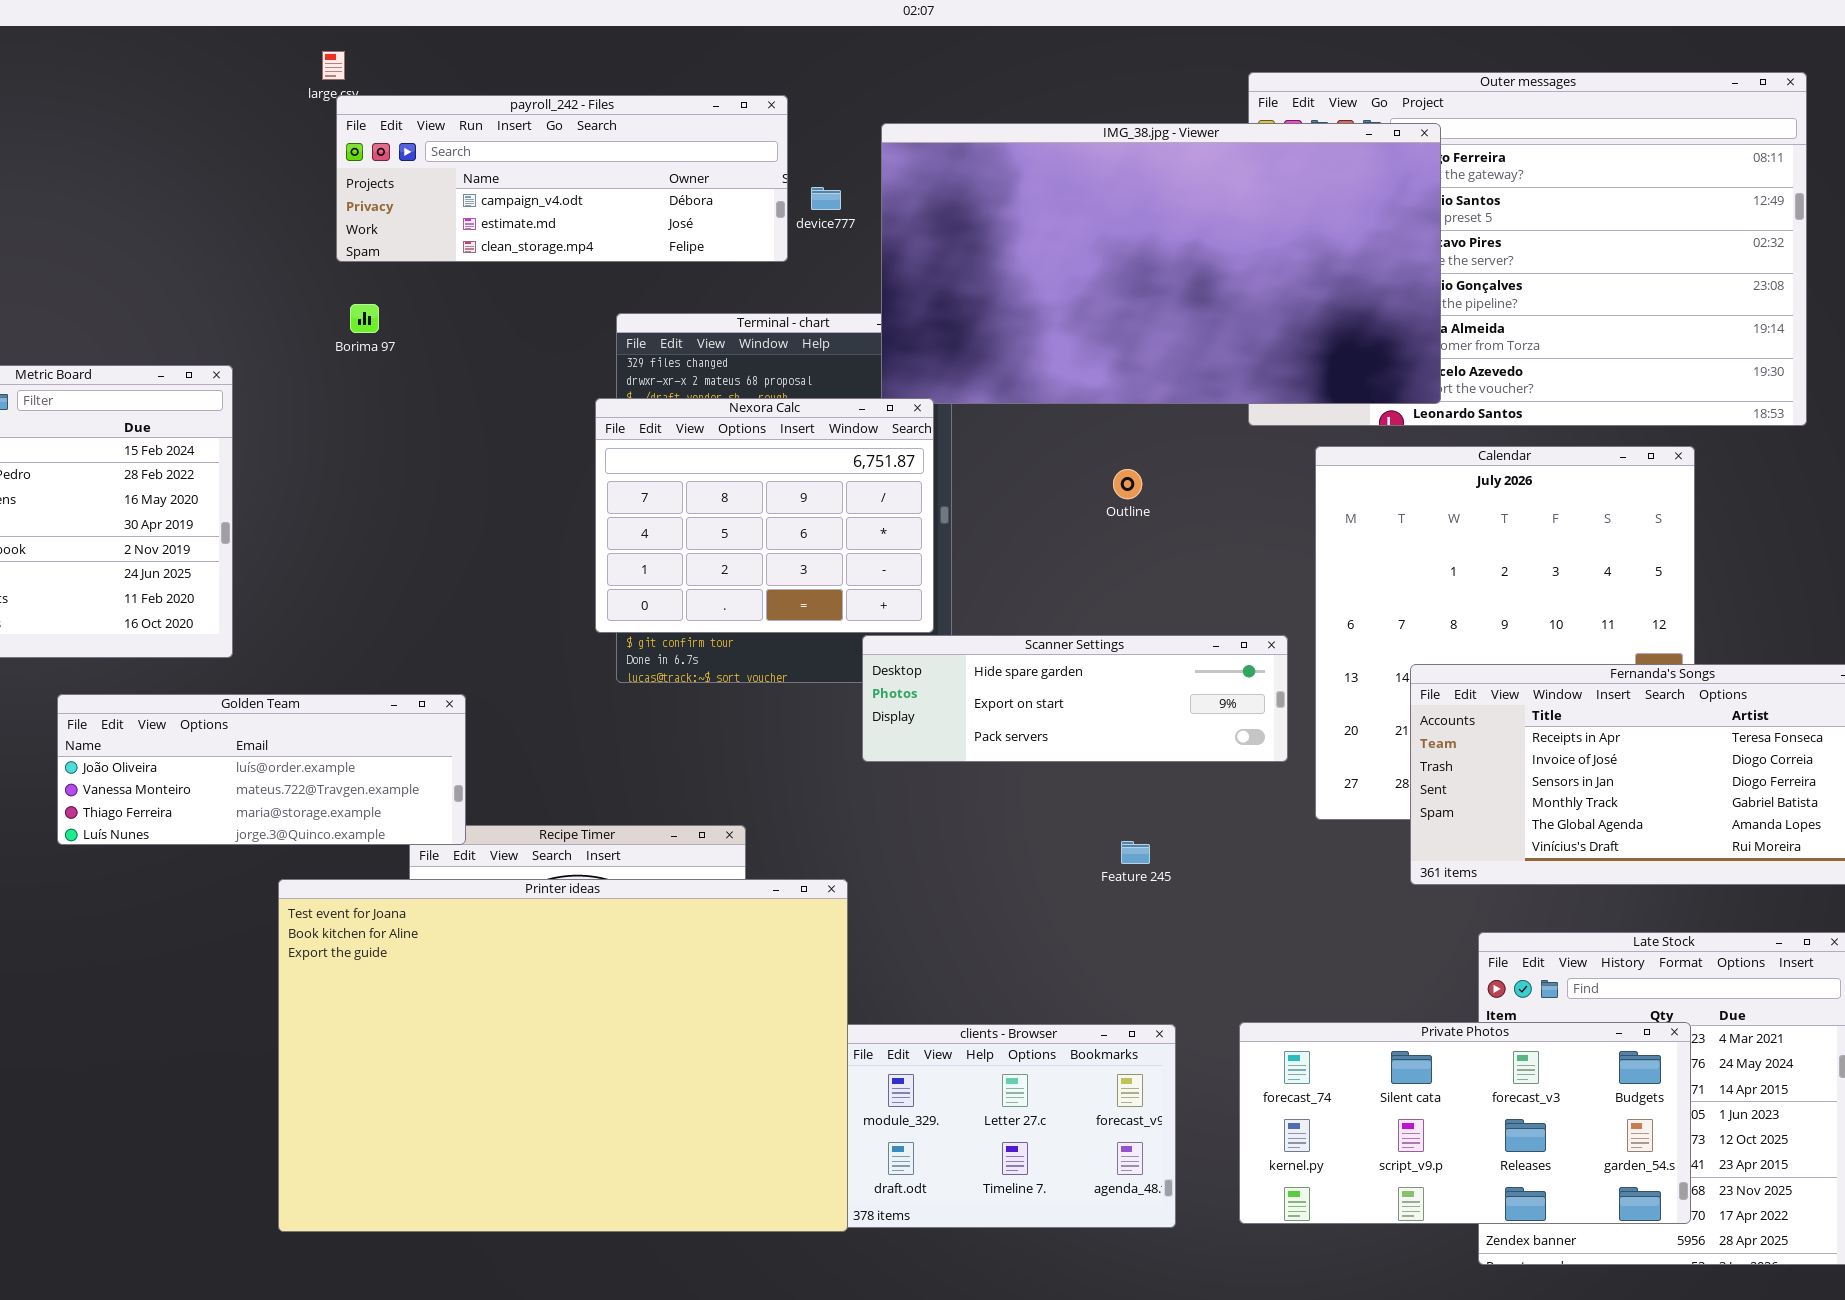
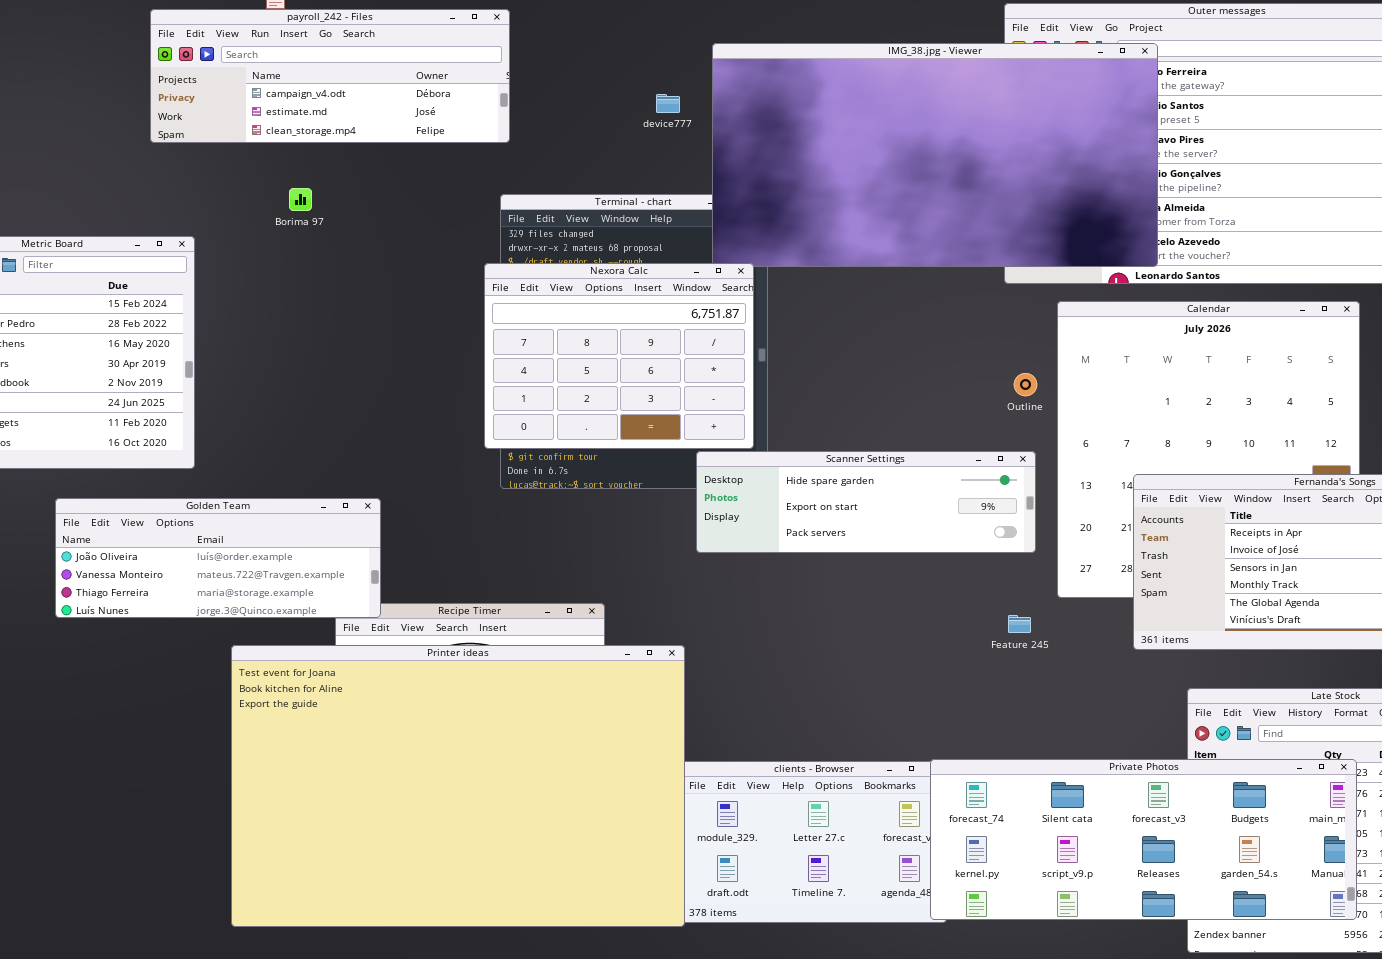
payroll_242 - Files: [336,95,788,262] -> [150,9,510,143], moved
Outline: [1113,469,1142,499] -> [1014,373,1037,396], moved
Feature 245: [1121,841,1150,864] -> [1008,615,1031,633], moved
Private Photos: [1239,1022,1691,1224] -> [930,759,1357,920], resized

